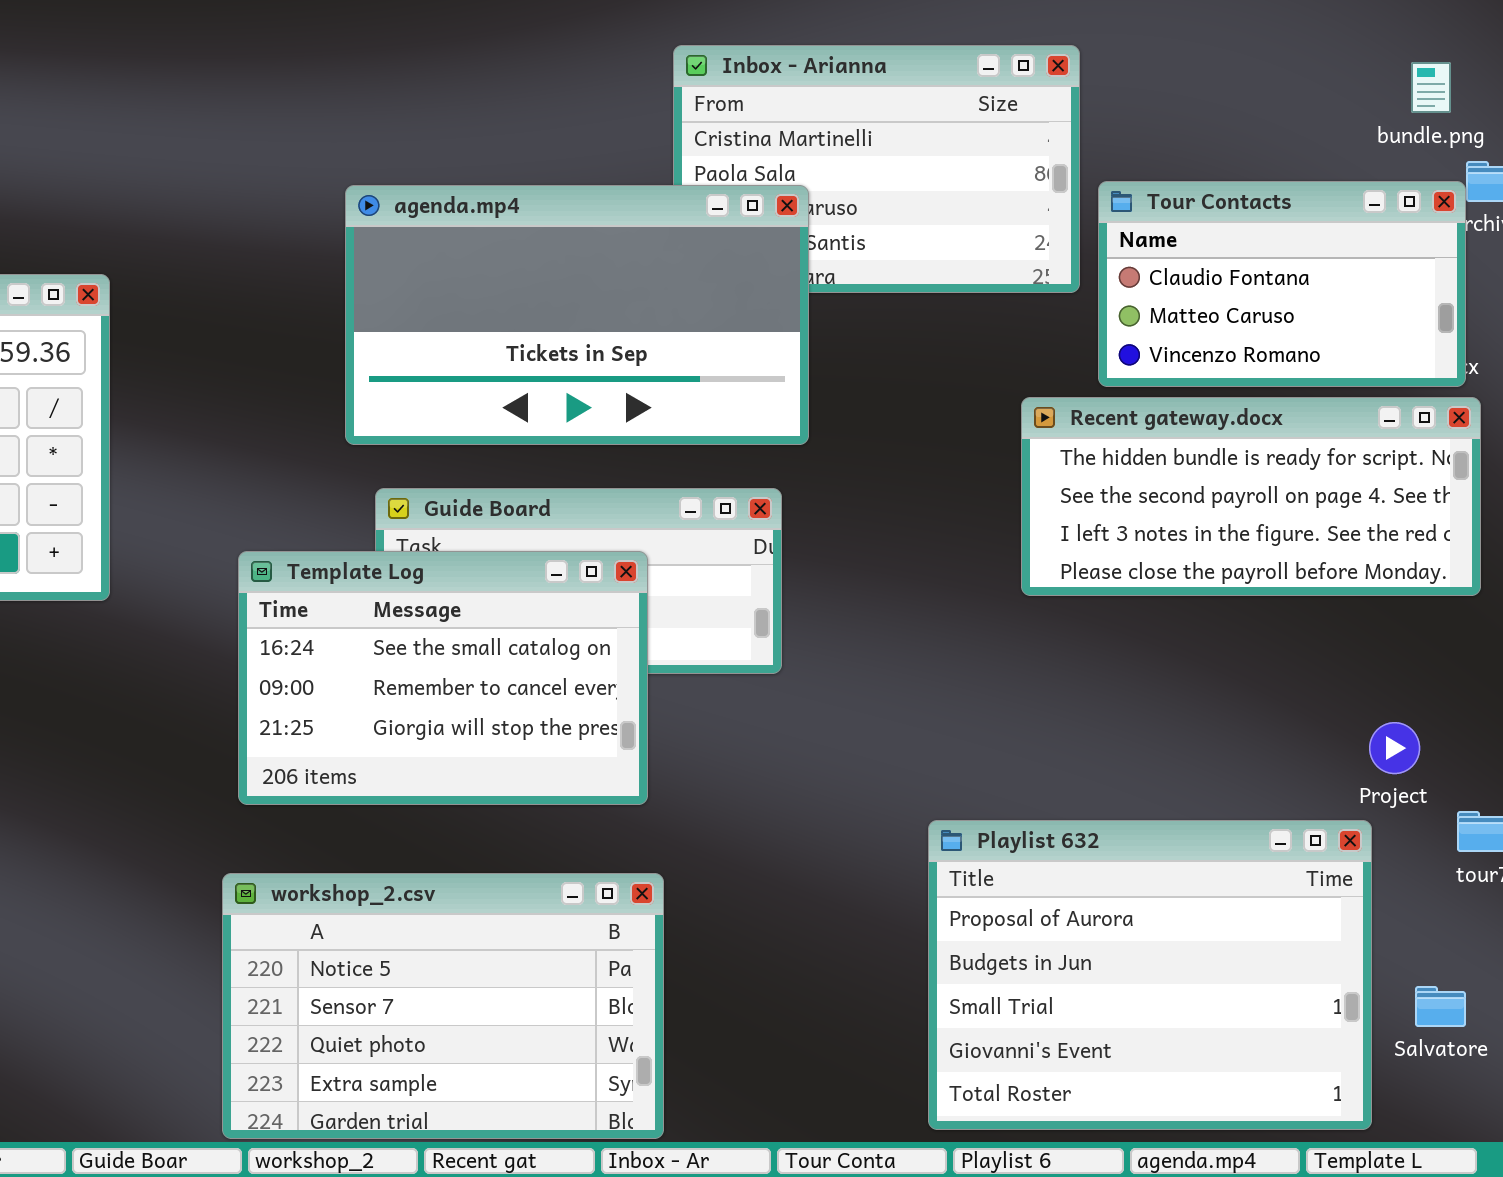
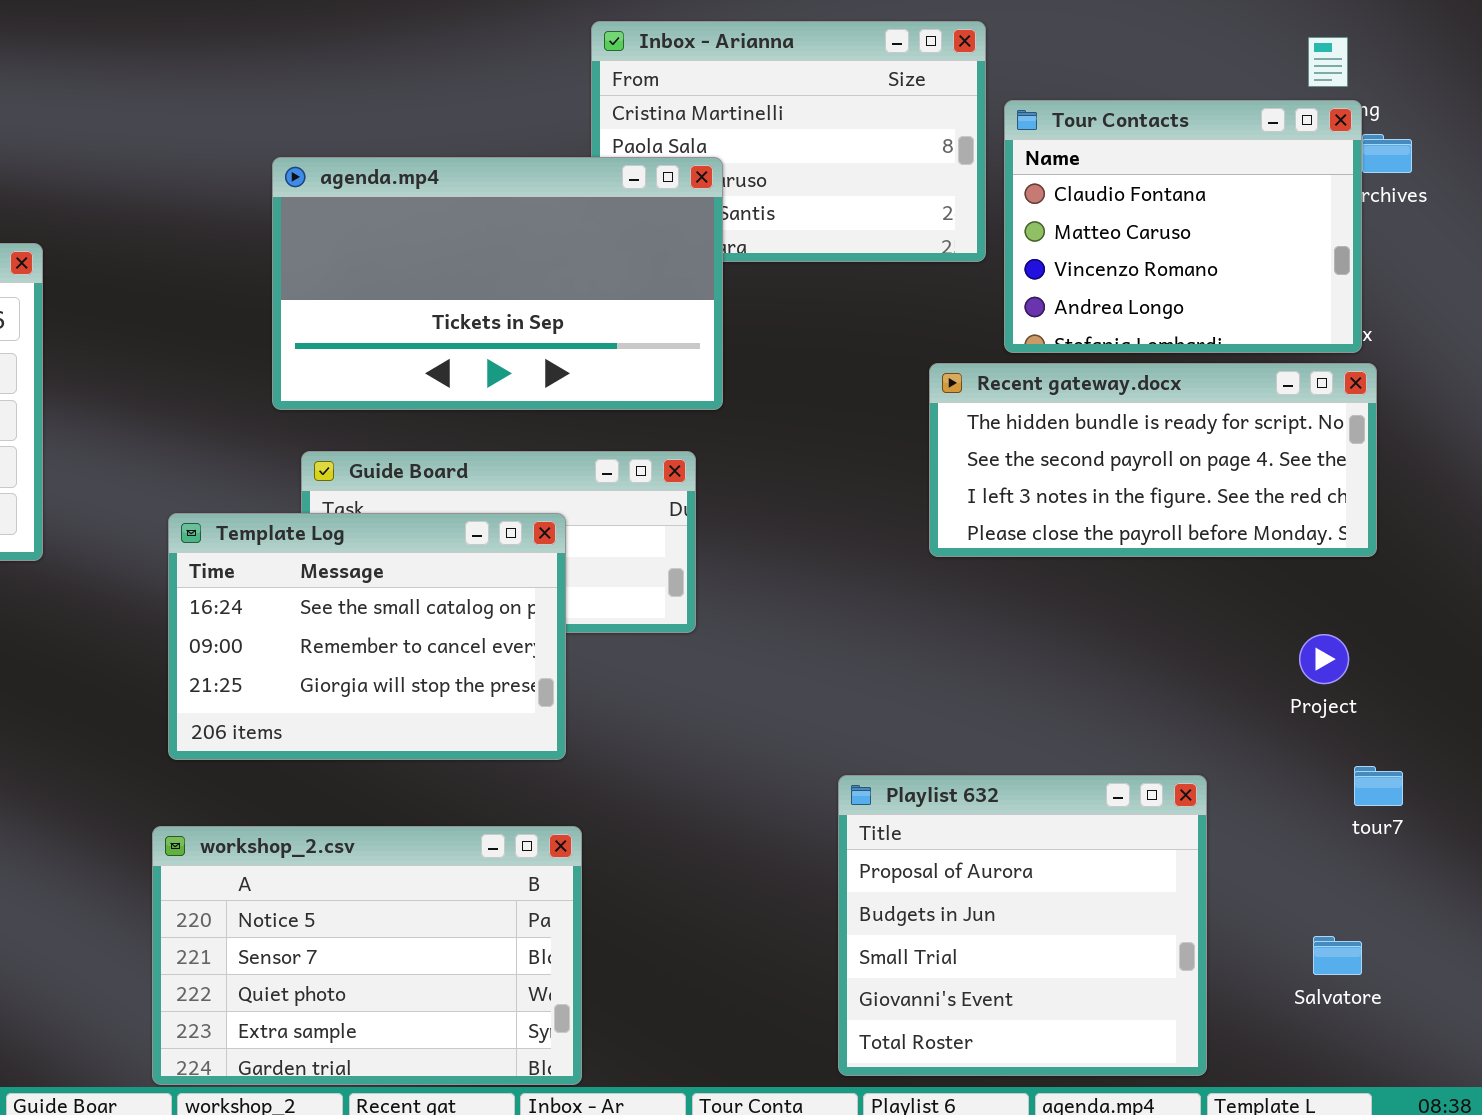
Tour Contacts: [1098,181,1466,387] -> [1004,100,1362,353], resized
Project: [1369,722,1420,774] -> [1299,634,1349,684], moved
Playlist 632: [928,820,1372,1130] -> [838,775,1207,1076], resized

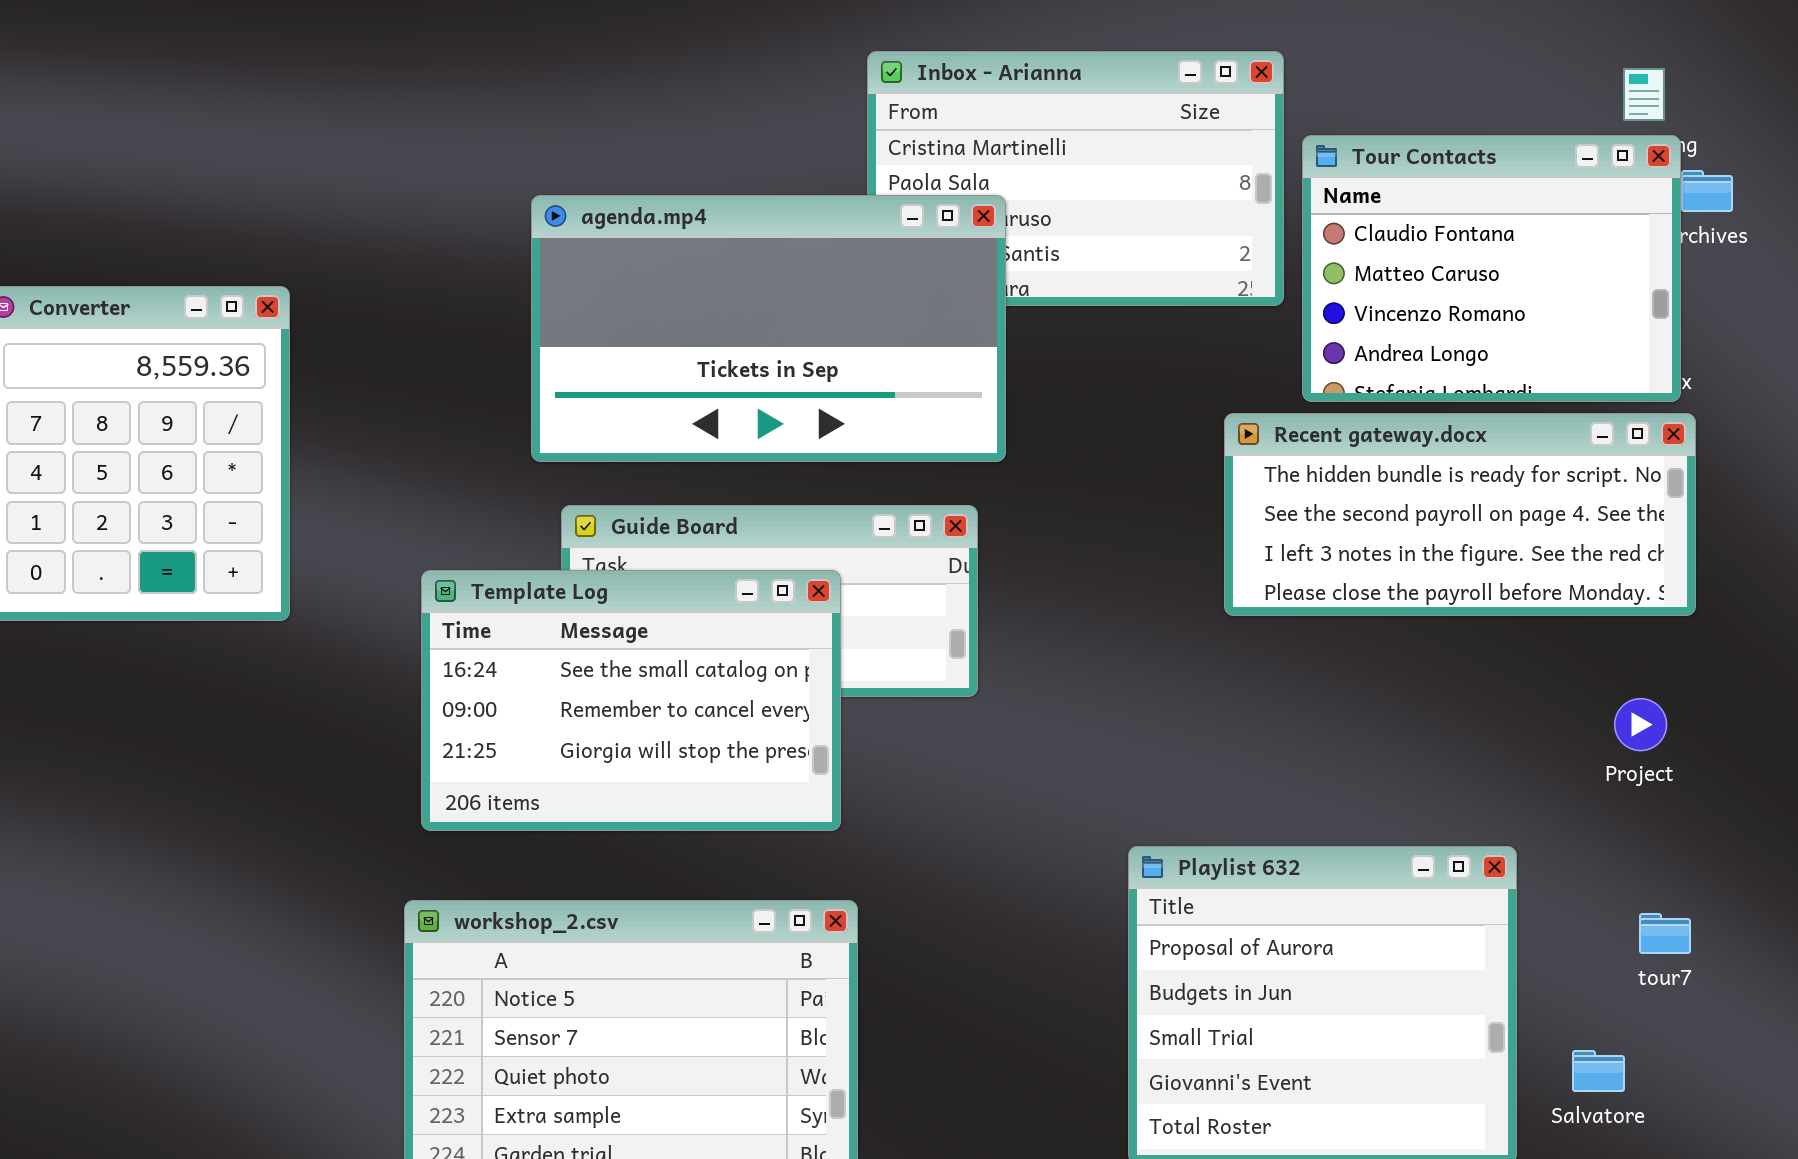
tour7: [1354,766,1403,806] -> [1639,913,1691,954], moved
Salvatore: [1313,936,1362,975] -> [1572,1050,1625,1092], moved

